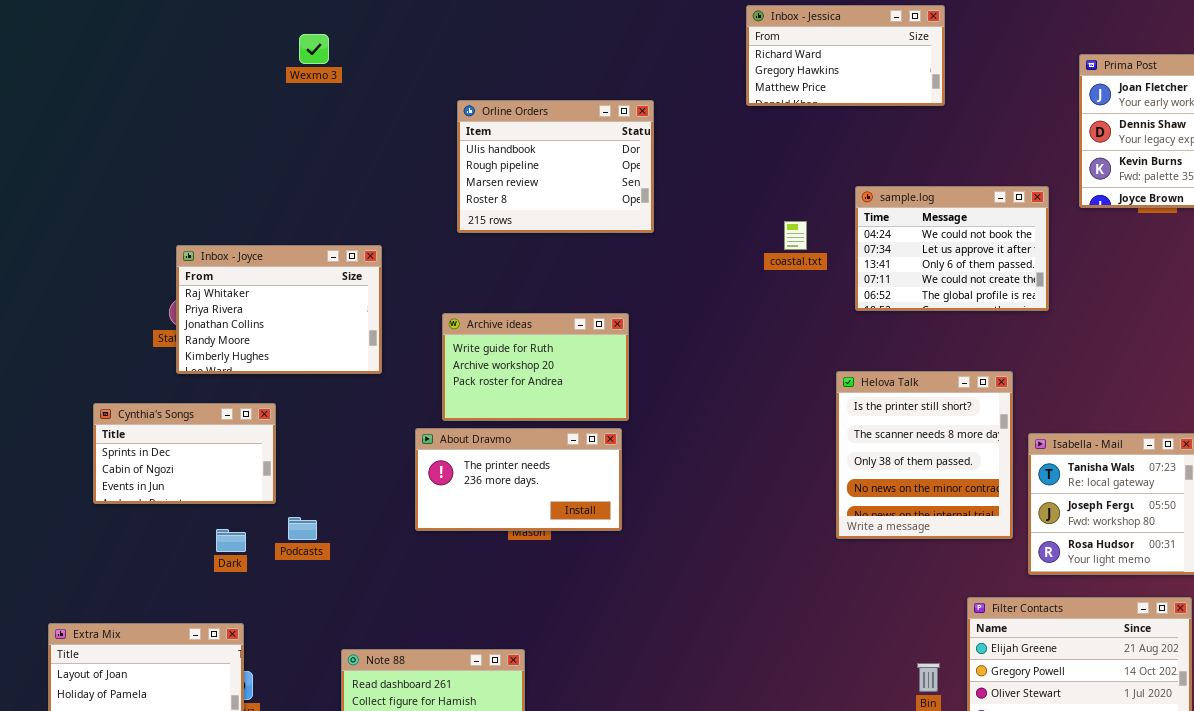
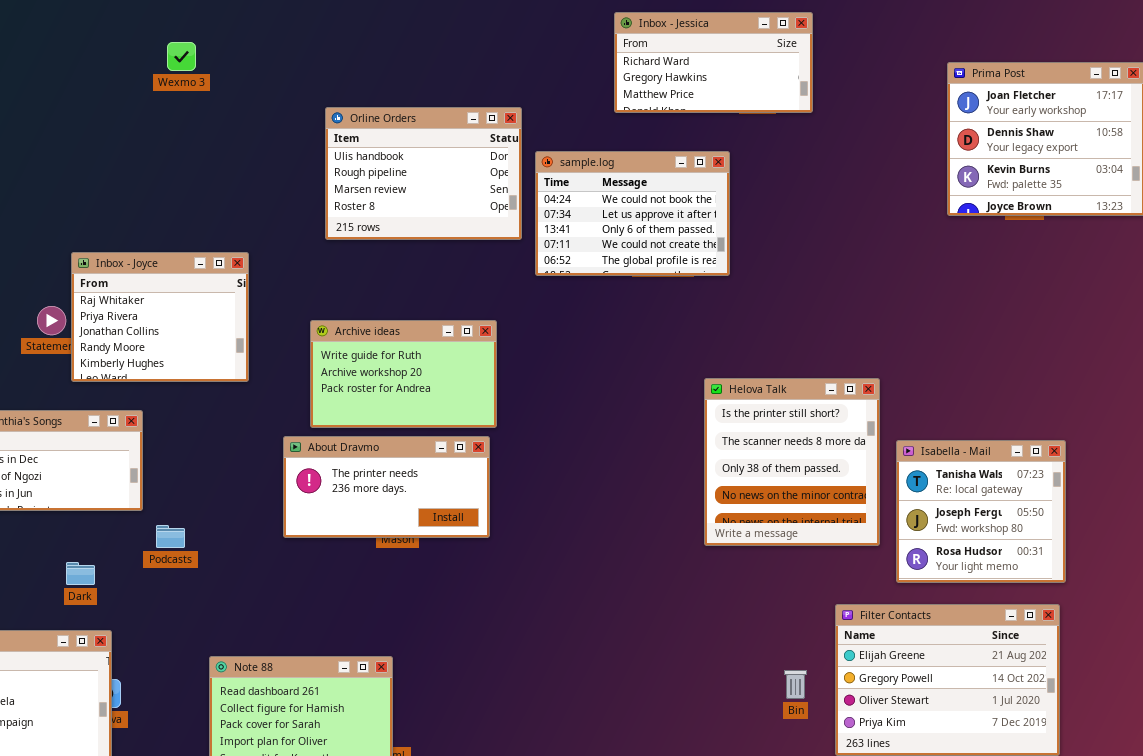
sample.log: [855,186,1049,311] -> [535,151,730,276], moved
Inbox - Joyce: [176,245,382,374] -> [71,252,249,382], resized
Dark: [216,529,246,552] -> [66,562,95,585], moved

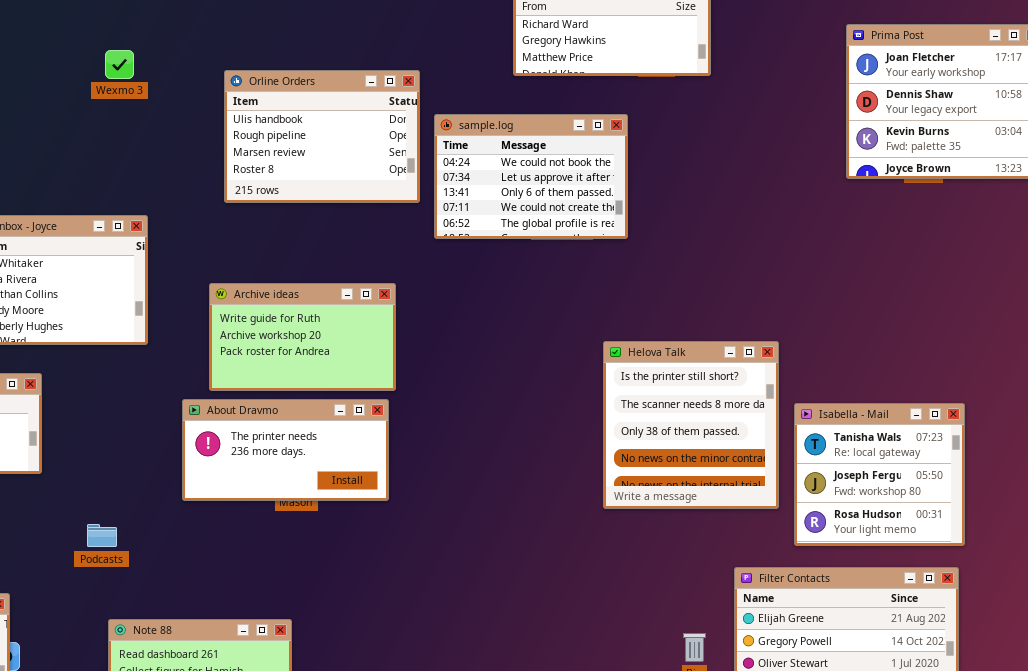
Wexmo 3: [167,42,196,71] -> [105,50,134,79], moved
Podcasts: [156,525,185,548] -> [87,524,117,547], moved

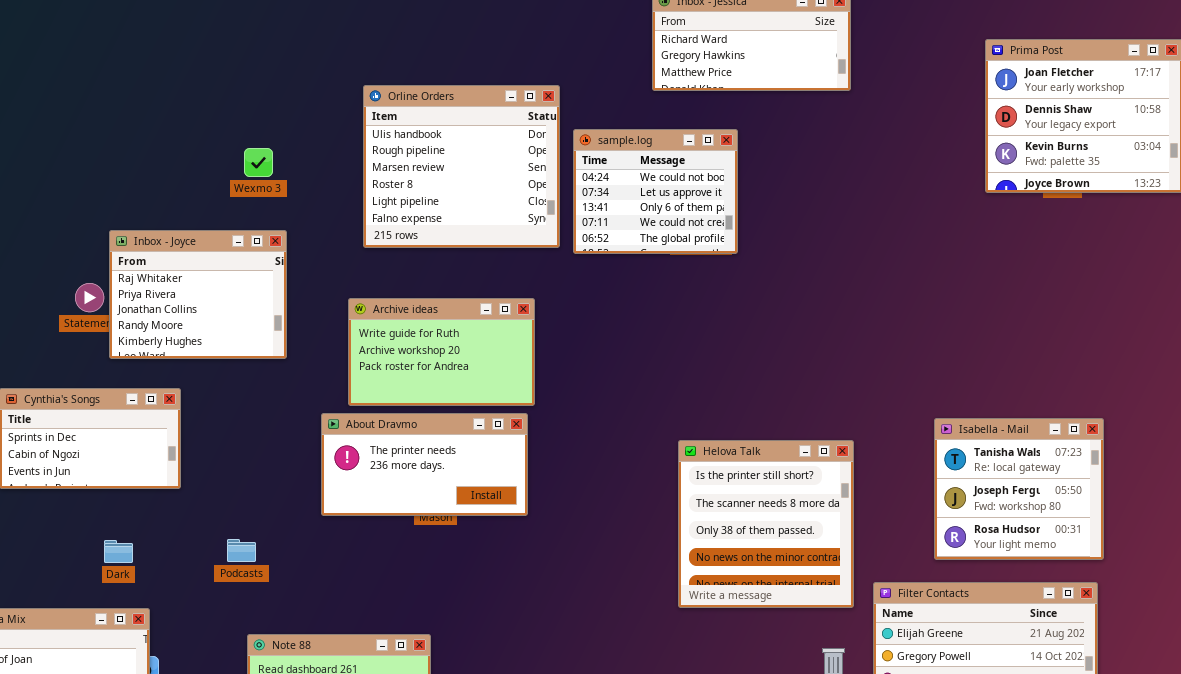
Wexmo 3: [105,50,134,79] -> [244,148,273,177], moved
Orline Orders: [224,70,420,203] -> [363,85,560,248], resized
sample.log: [434,114,628,239] -> [573,129,738,254], resized
Helova Talk: [603,341,779,509] -> [678,440,854,608], moved

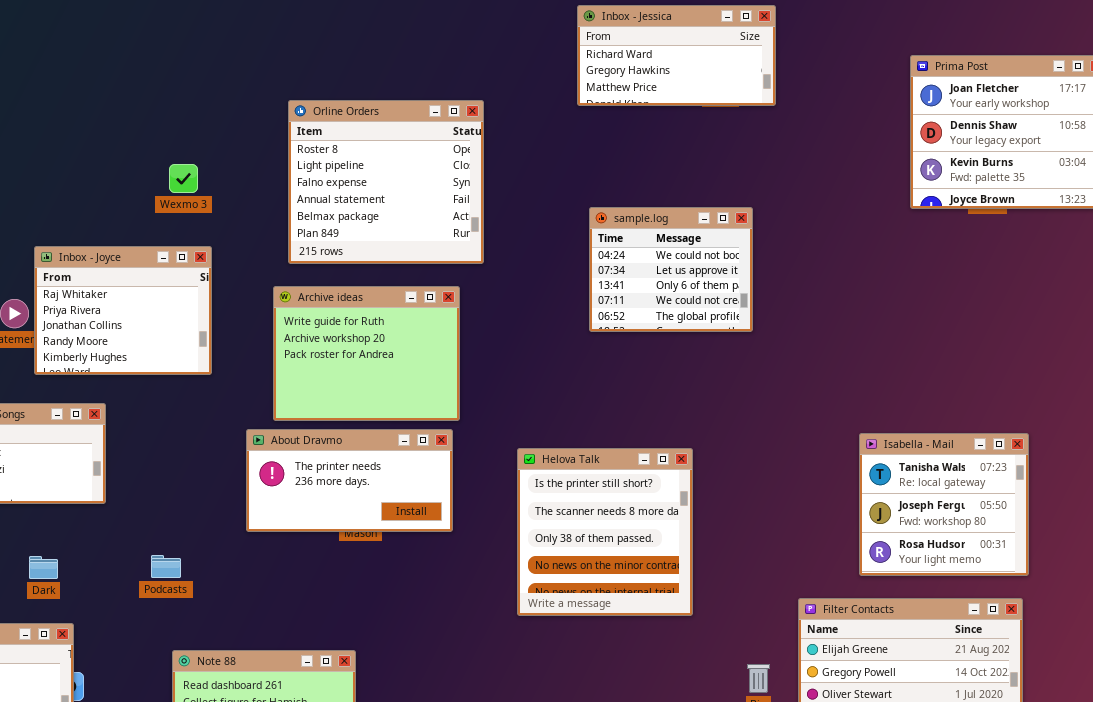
Orline Orders: [363,85,560,248] -> [288,100,484,264], scrolled down 3 rows
sample.log: [573,129,738,254] -> [589,207,753,332], moved
Archive ideas: [348,298,535,406] -> [273,286,460,421], resized
Helova Talk: [678,440,854,608] -> [517,448,693,616], moved

